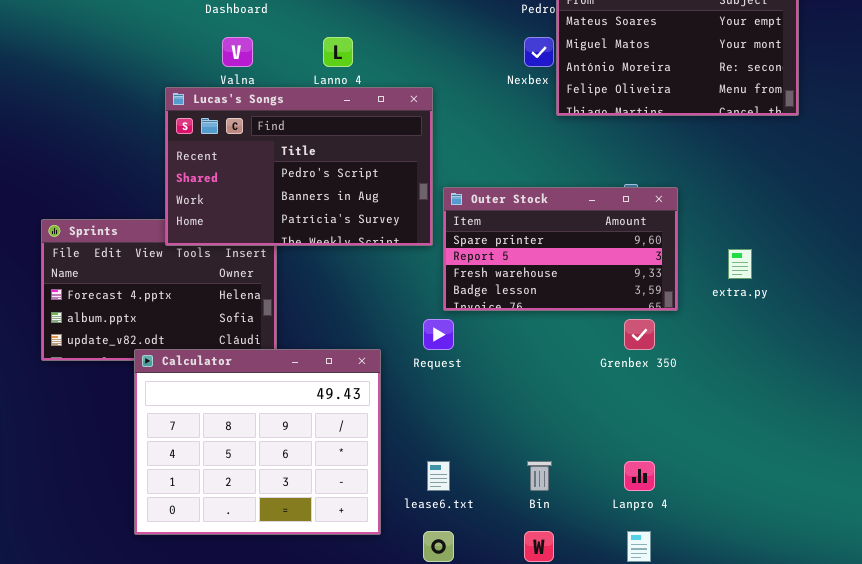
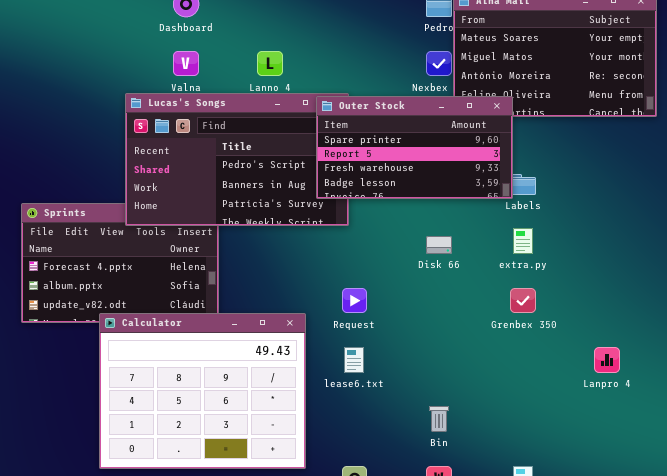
Outer Stock: [443,187,678,311] -> [316,96,513,199], moved
extra.py: [728,249,752,279] -> [513,228,533,254], moved
lease6.txt: [427,461,450,491] -> [344,347,364,373], moved
Lanpro 4: [624,461,655,491] -> [594,347,620,373], moved

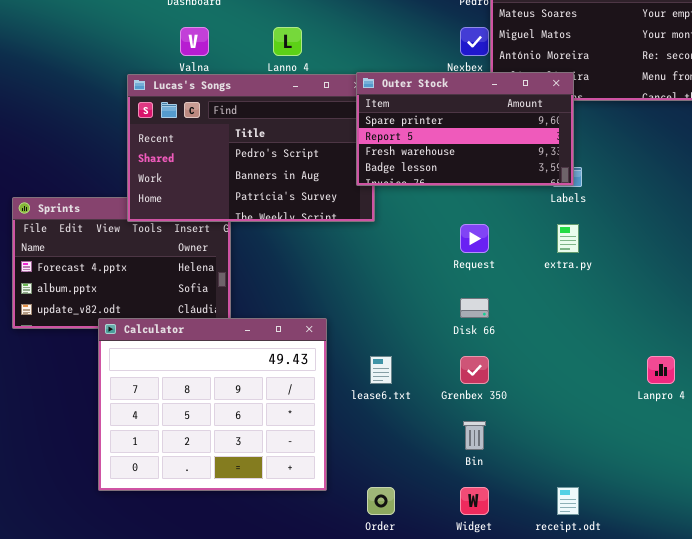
Outer Stock: [316,96,513,199] -> [356,72,574,186], moved
Disk 66: [426,236,452,254] -> [460,298,489,318], moved
Request: [342,288,367,313] -> [460,224,489,253], moved
Grenbex 350: [510,288,536,313] -> [460,356,489,384], moved

